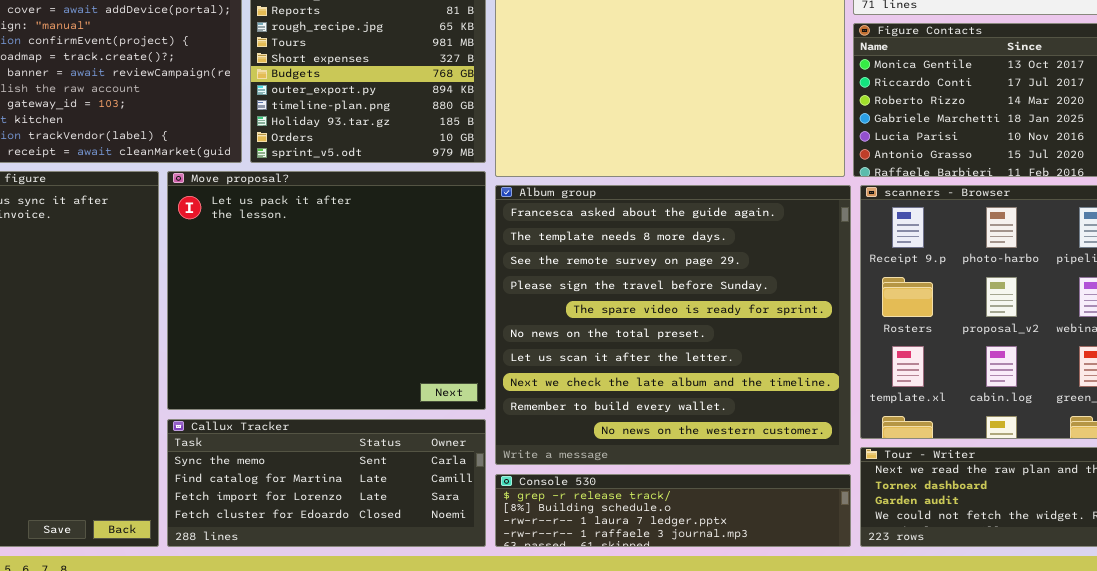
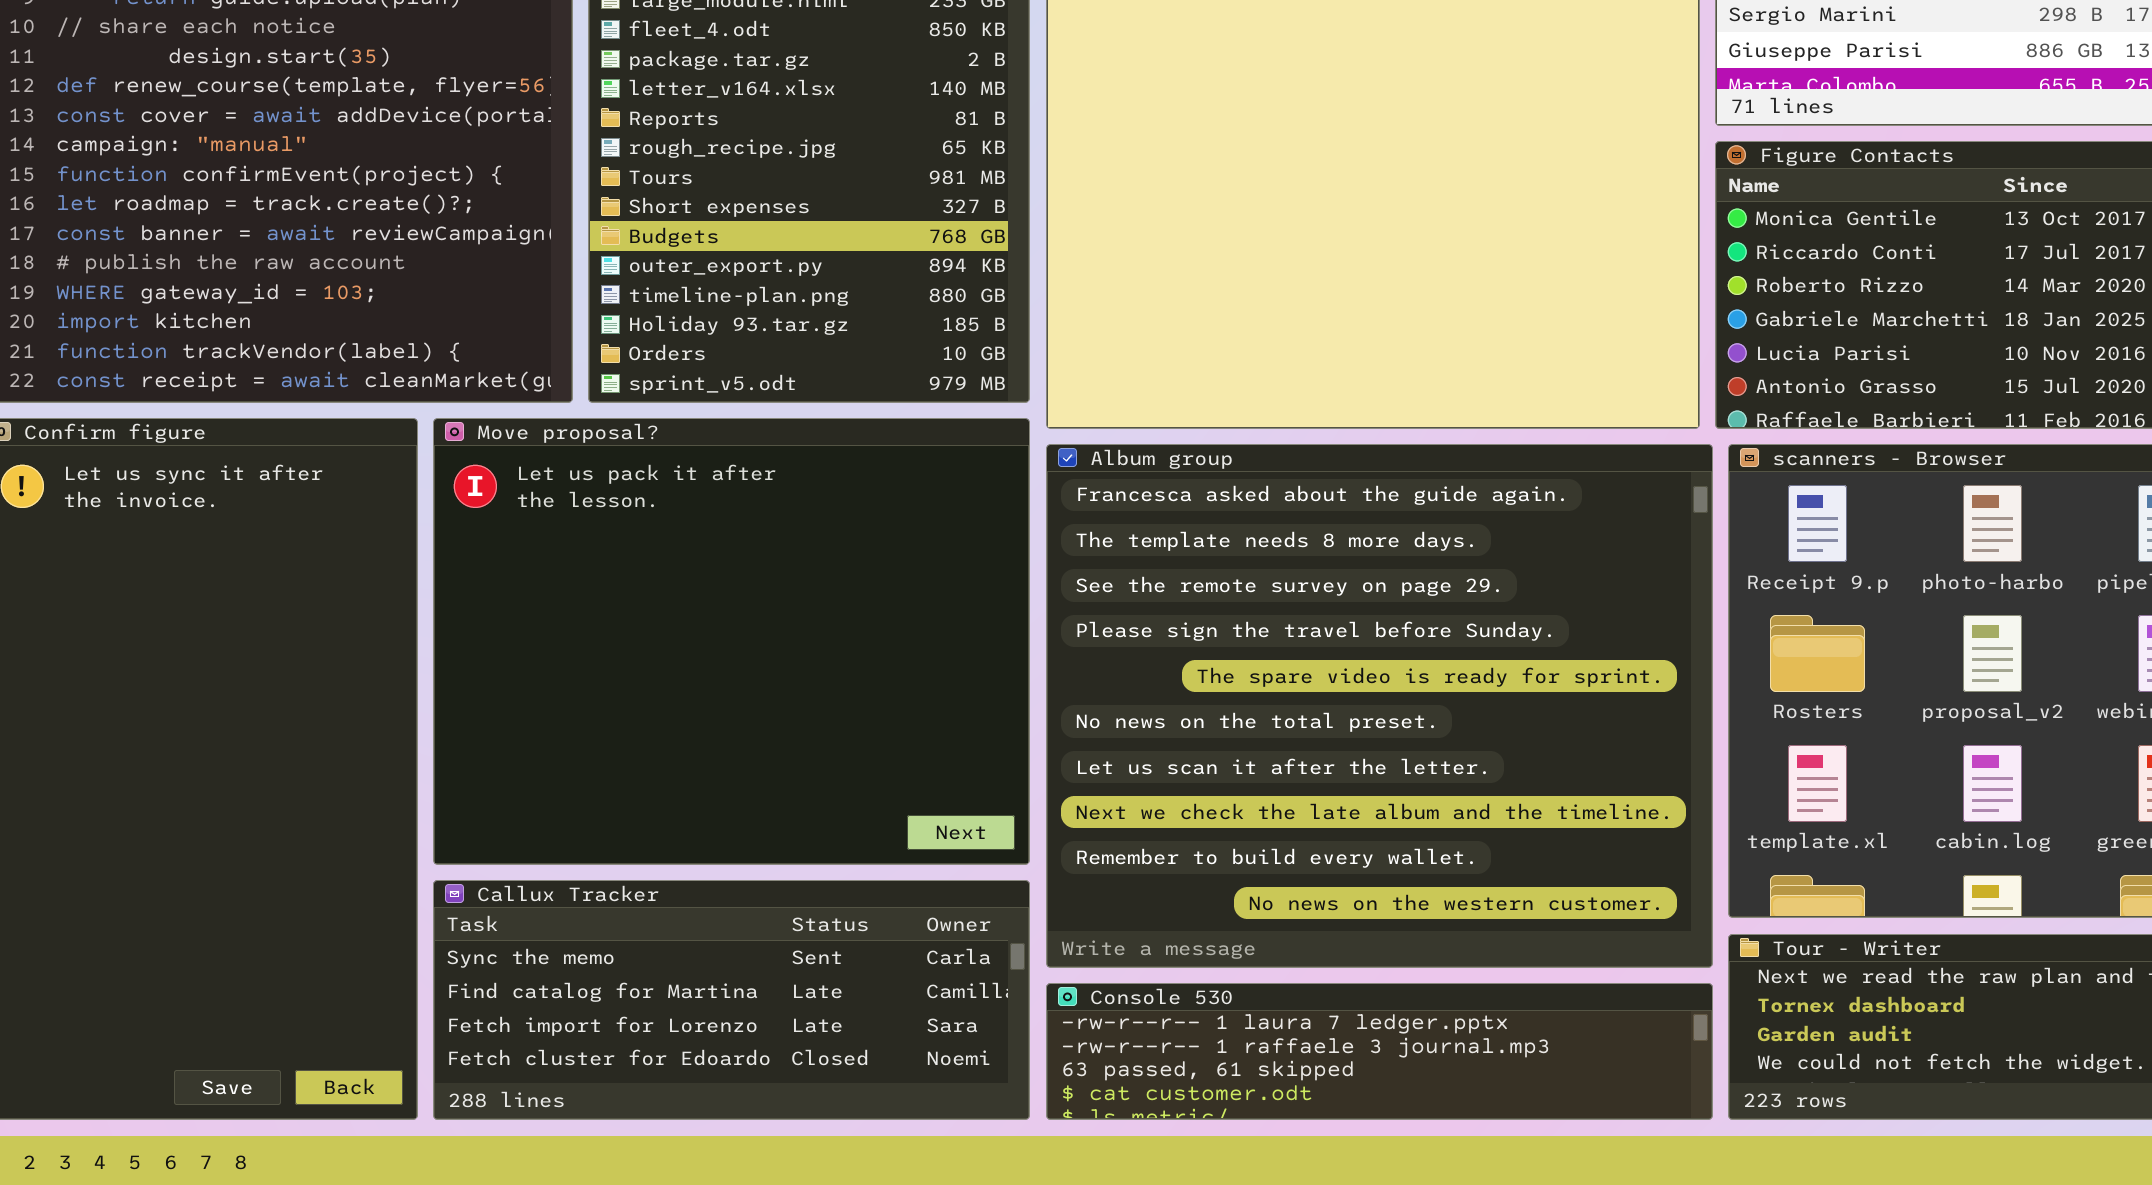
Console 530: [495,474,851,547] -> [1046,983,1713,1120], scrolled down 2 rows

